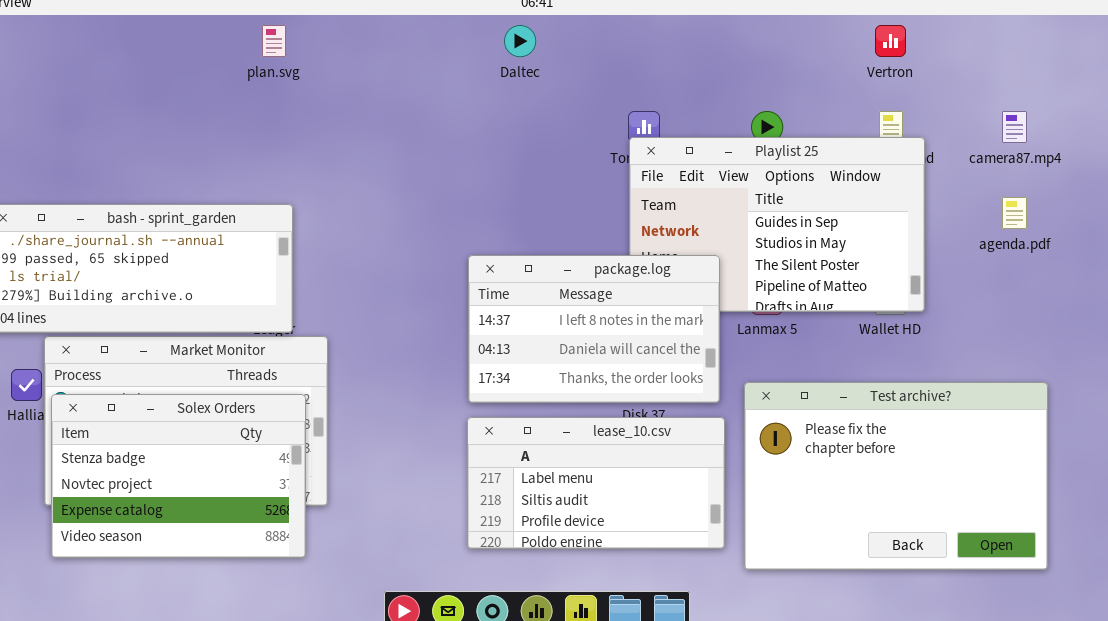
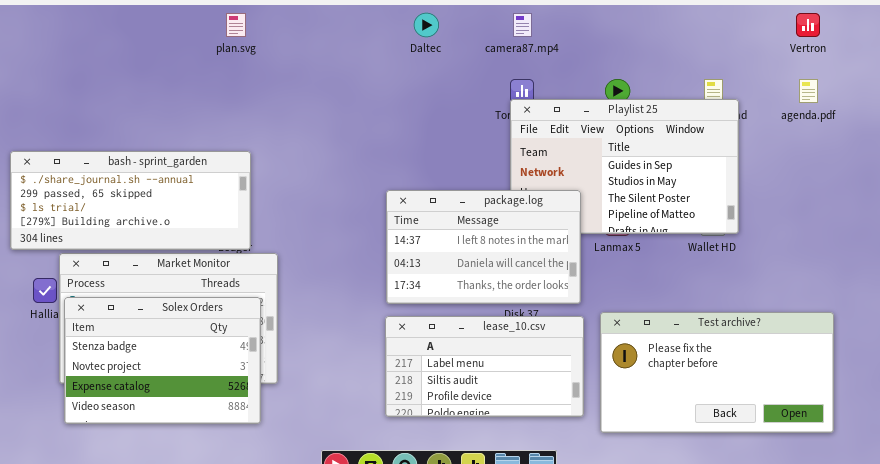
Vertron: [875,25,906,57] -> [796,13,820,37], moved
camera87.mp4: [1002,111,1027,143] -> [513,13,532,37], moved
agenda.pdf: [1002,197,1027,229] -> [799,79,818,103], moved
Test archive?: [744,382,1048,570] -> [600,312,834,433], resized

